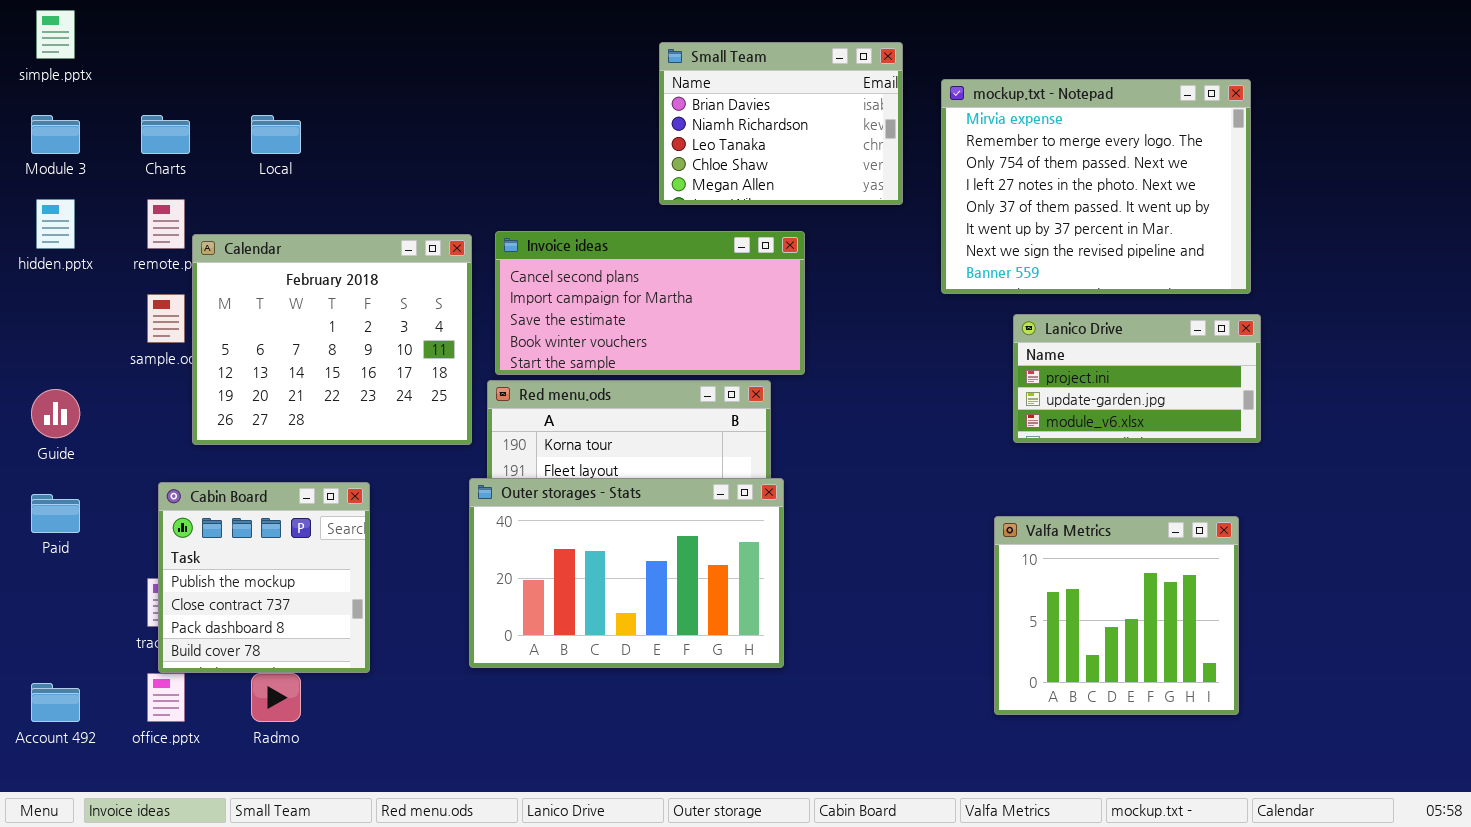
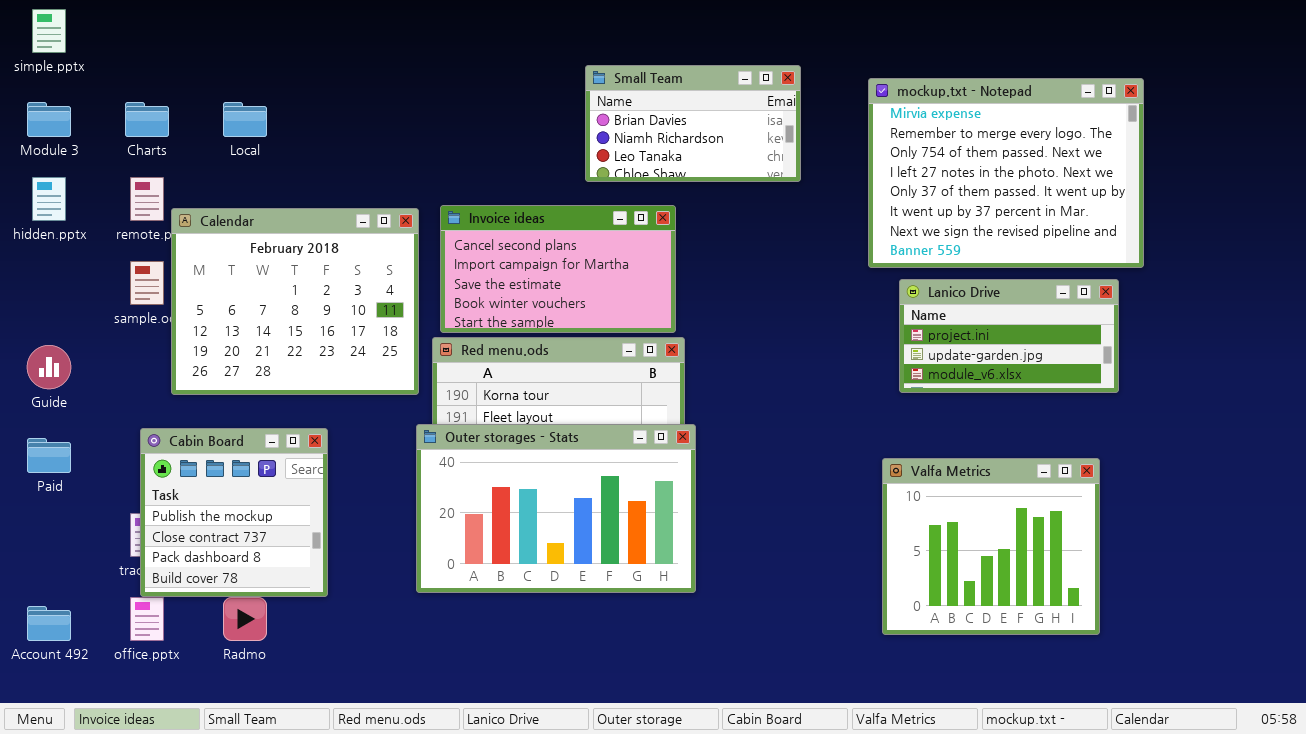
Small Team: [659,42,903,205] -> [585,65,801,182], resized
mockup.txt - Notepad: [941,79,1251,294] -> [868,78,1144,268], moved
Invoice ideas: [495,231,805,375] -> [440,205,676,333], resized

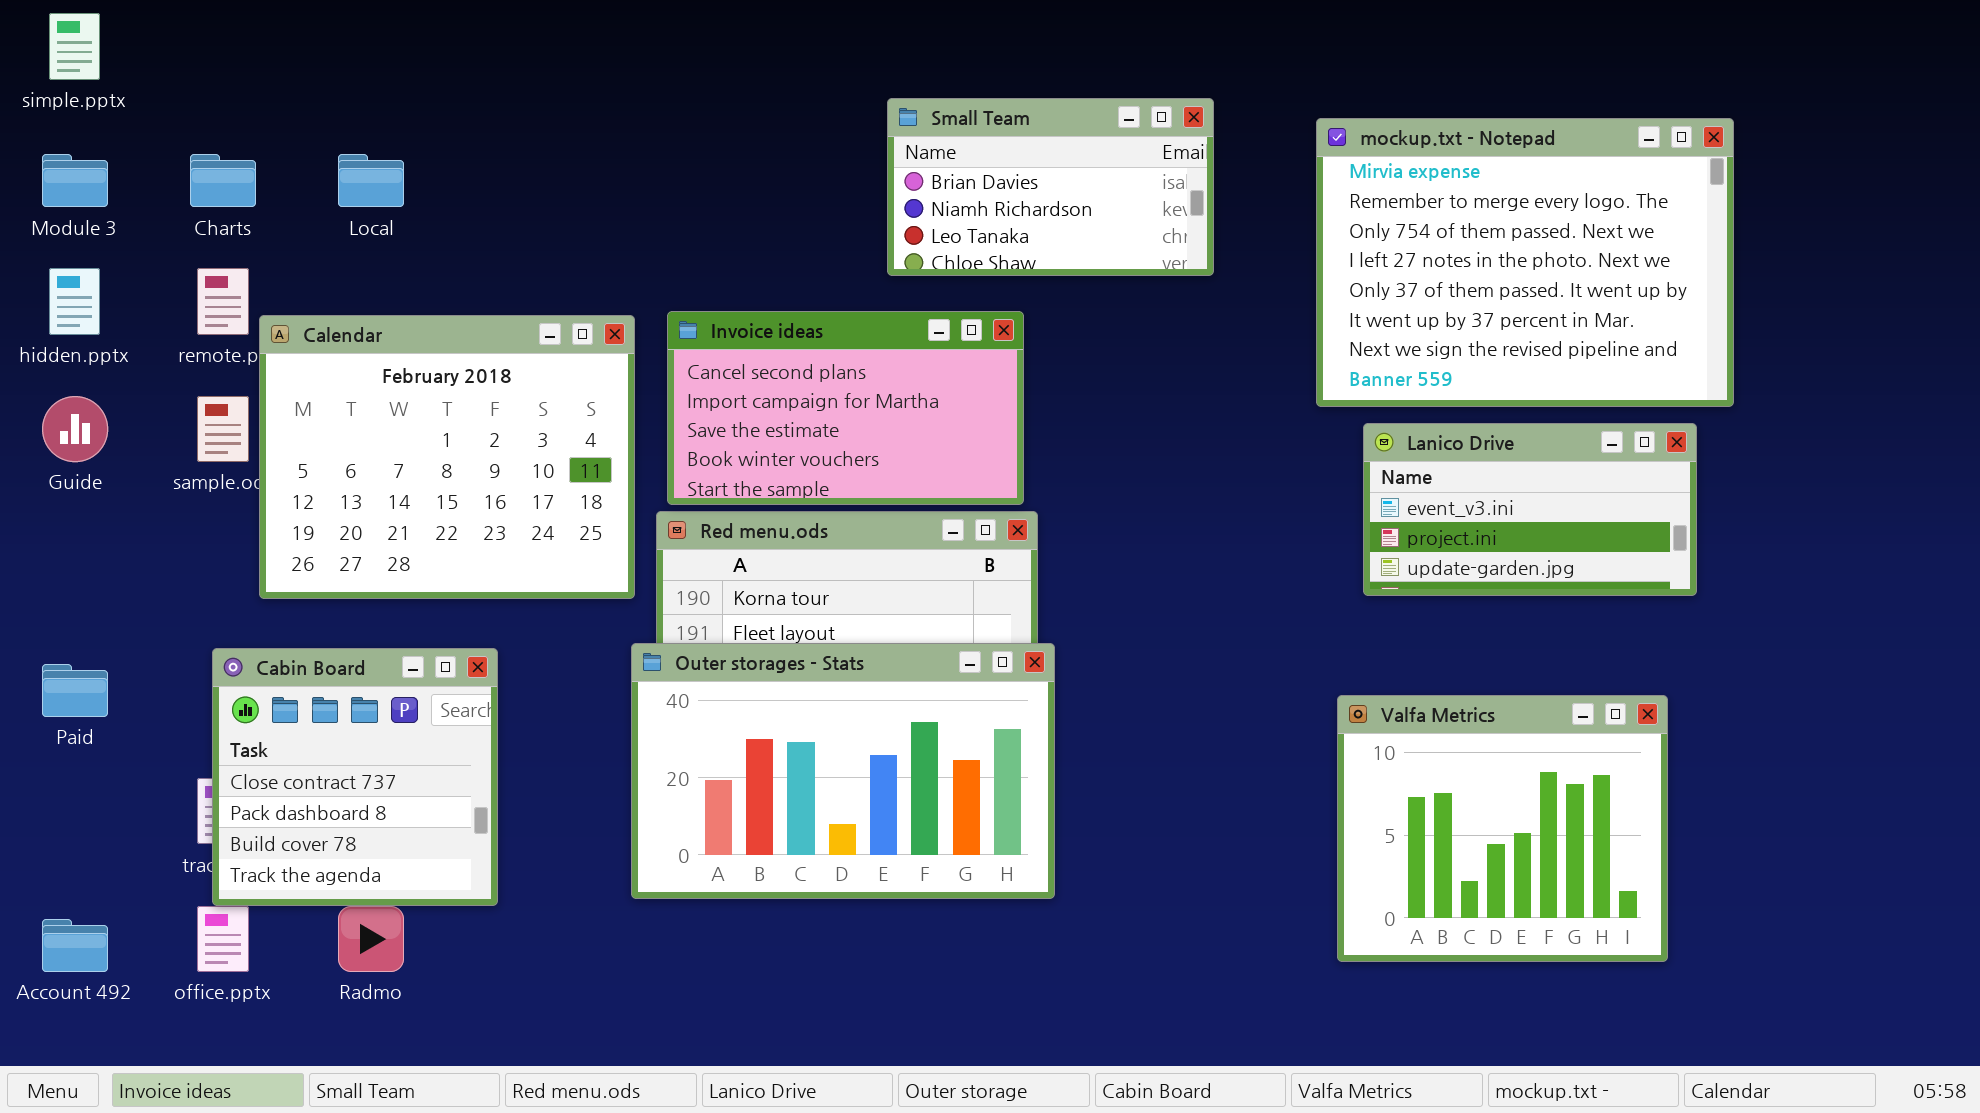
Lanico Drive: [899,279,1119,393] -> [1363,423,1697,596], scrolled up 1 row
Guide: [27,345,71,389] -> [42,396,108,462], moved
Cabin Board: [140,428,328,597] -> [212,648,498,906], scrolled down 1 row

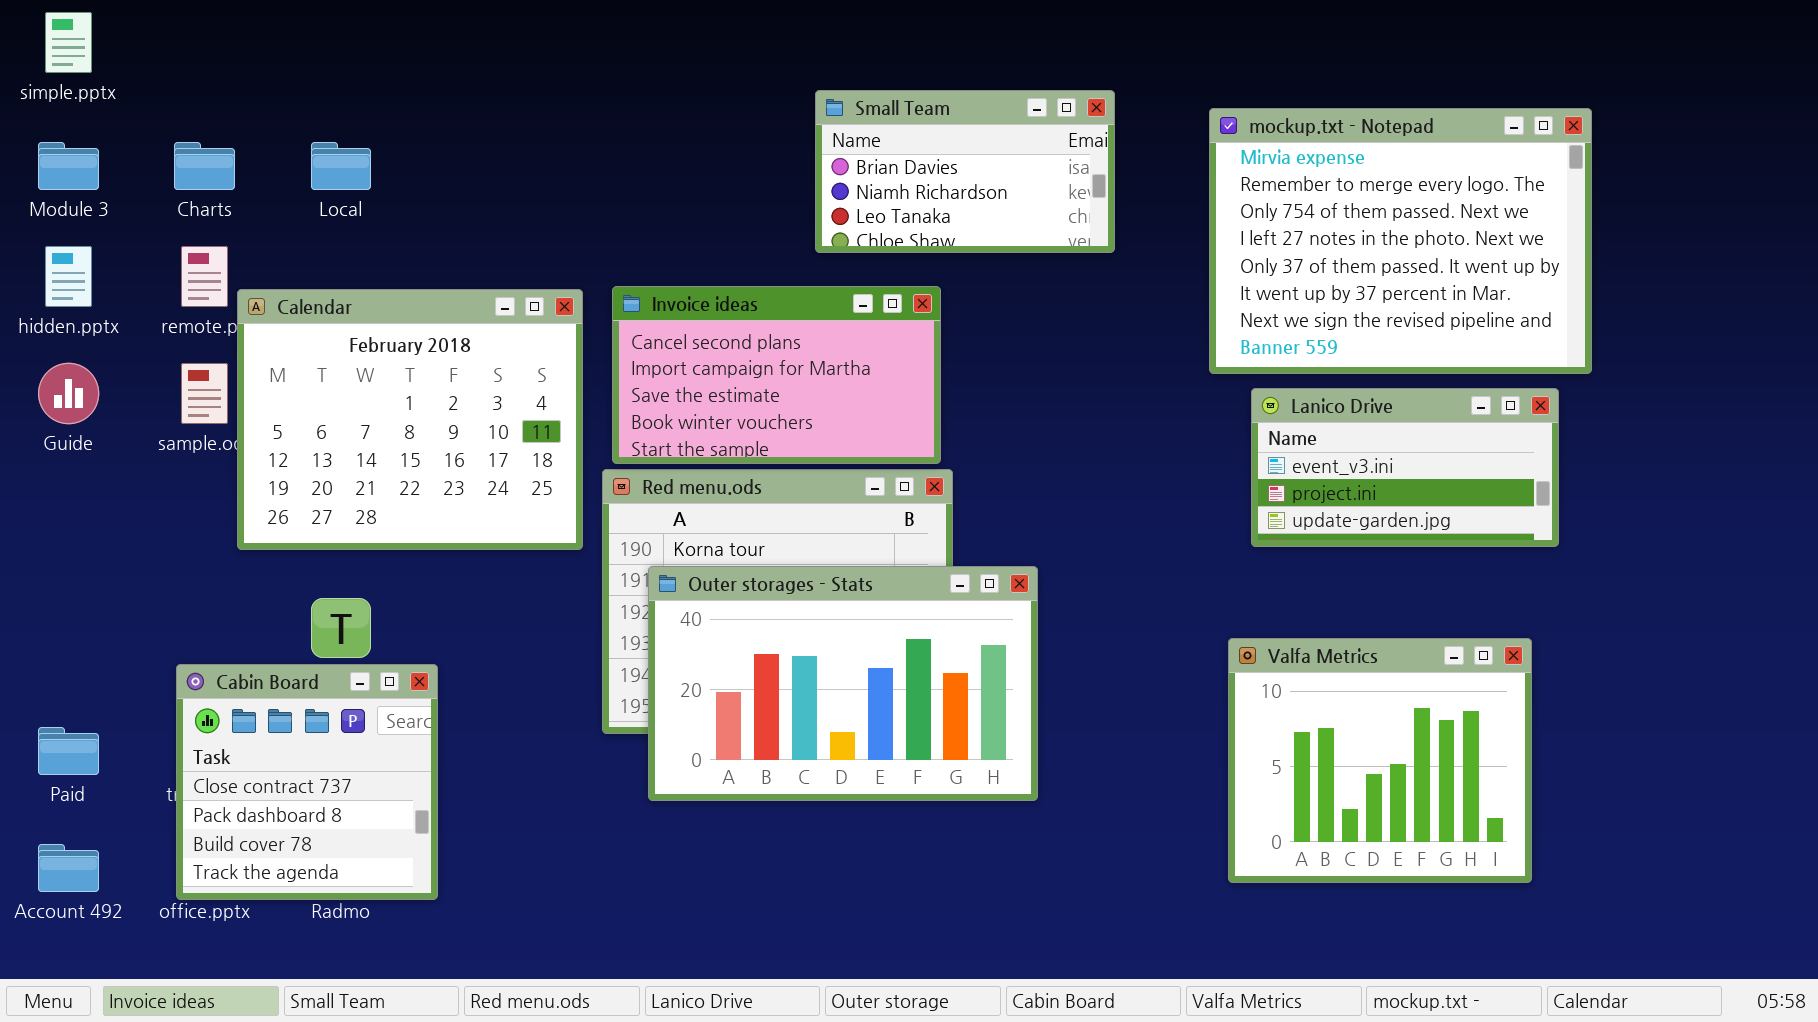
Outer storages - Stats: [631,643,1055,899] -> [648,566,1038,801], moved
Cabin Board: [212,648,498,906] -> [176,664,438,900], moved
Paid: [42,664,108,717] -> [38,727,99,775], moved

